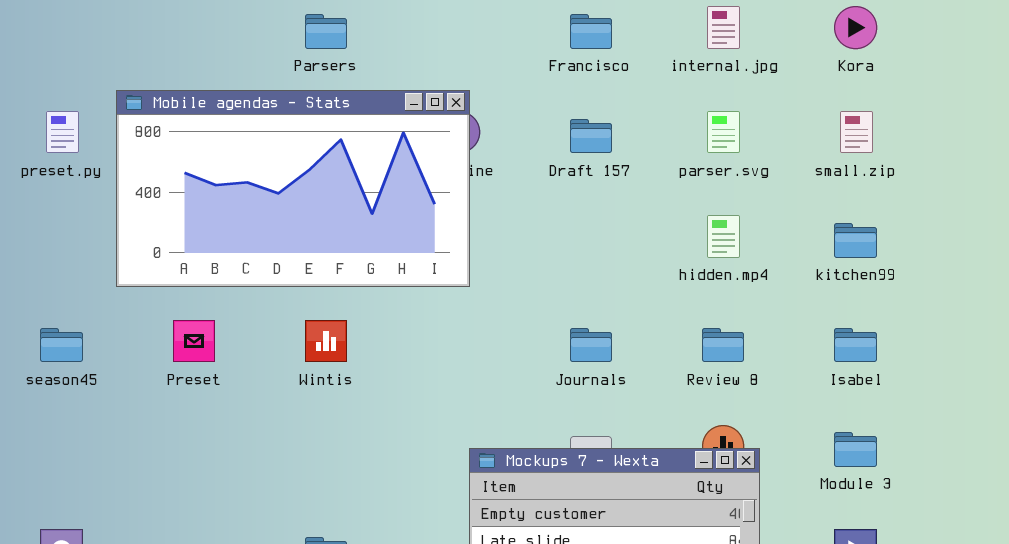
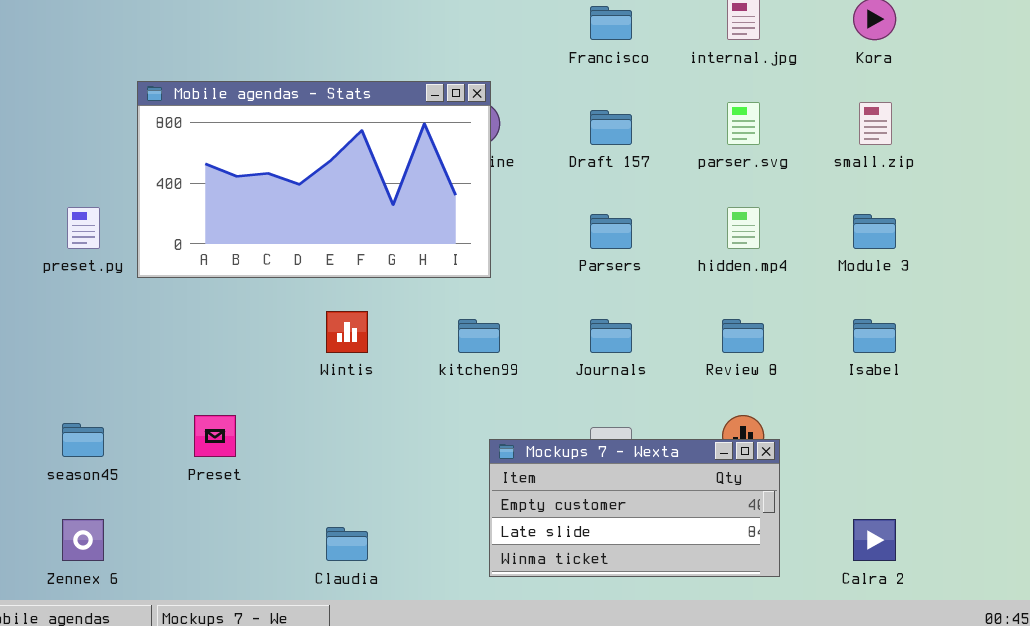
Parsers: [305,14,347,49] -> [590,214,632,249], moved
preset.py: [46,111,79,153] -> [67,207,100,249], moved
kitchen99: [834,223,877,258] -> [458,319,500,353], moved
Preset: [173,320,215,362] -> [194,415,236,457], moved
season45: [40,328,83,362] -> [62,423,104,457], moved
Module 3: [834,432,877,467] -> [853,214,896,249], moved

